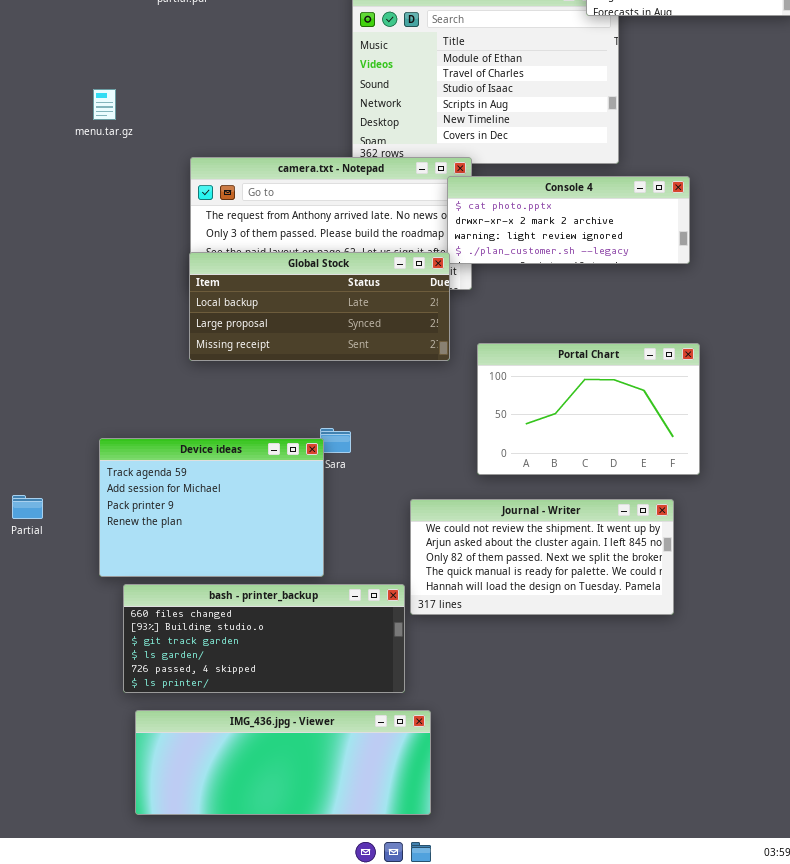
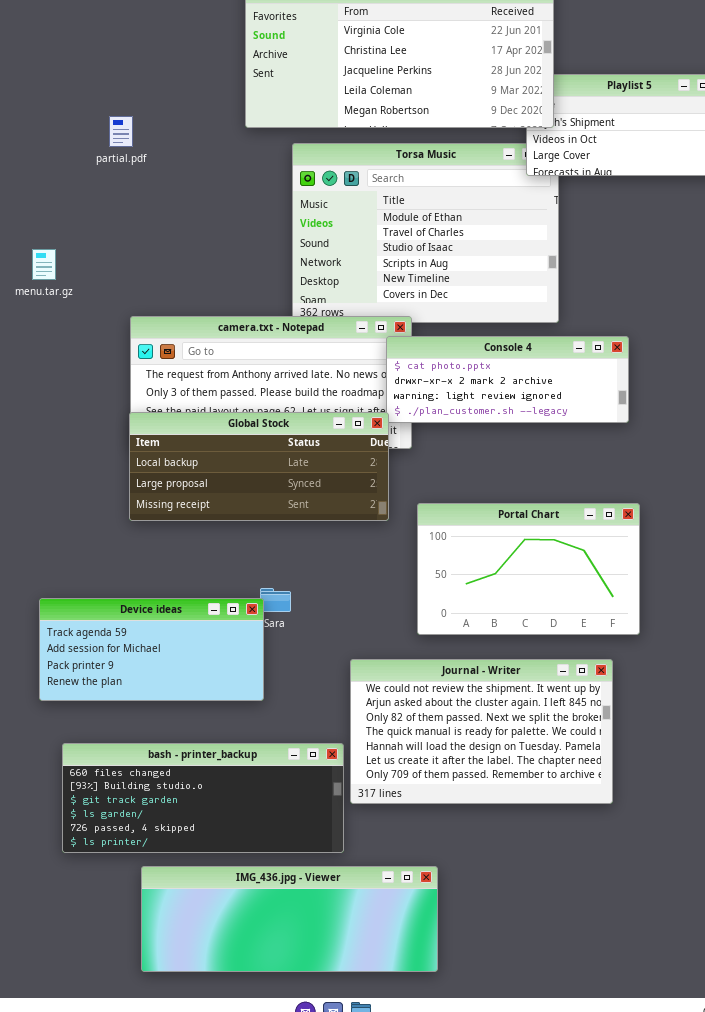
Device ideas: [99,438,324,577] -> [39,598,264,701], resized
Journal - Writer: [410,499,674,615] -> [350,659,613,804], resized
IMG_436.jpg - Viewer: [135,710,431,815] -> [141,866,438,972], moved

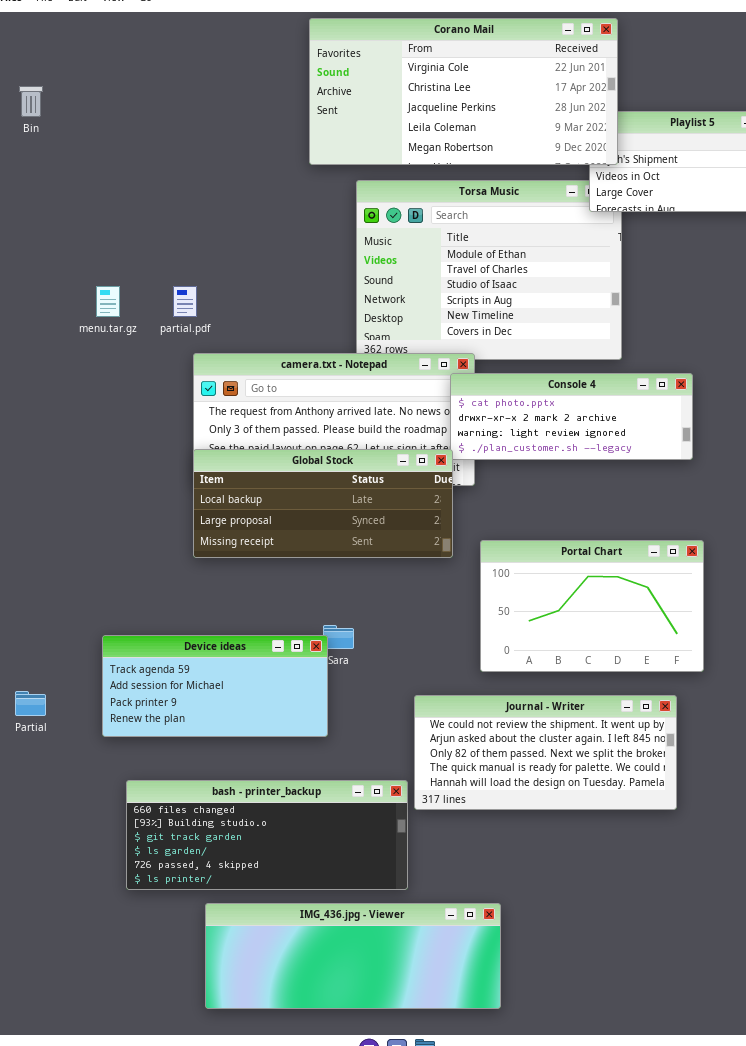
partial.pdf: [109,116,133,147] -> [173,286,197,317], moved
Journal - Writer: [350,659,613,804] -> [414,695,677,810], resized

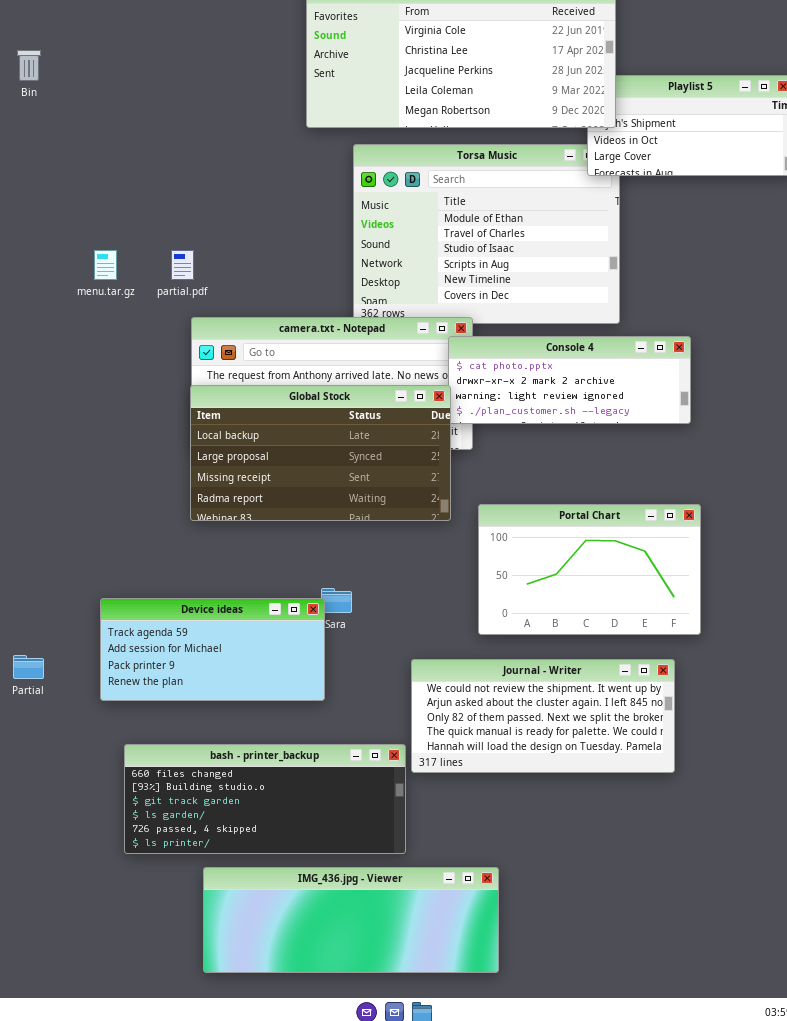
Global Stock: [193,449,453,558] -> [190,385,451,521], resized

